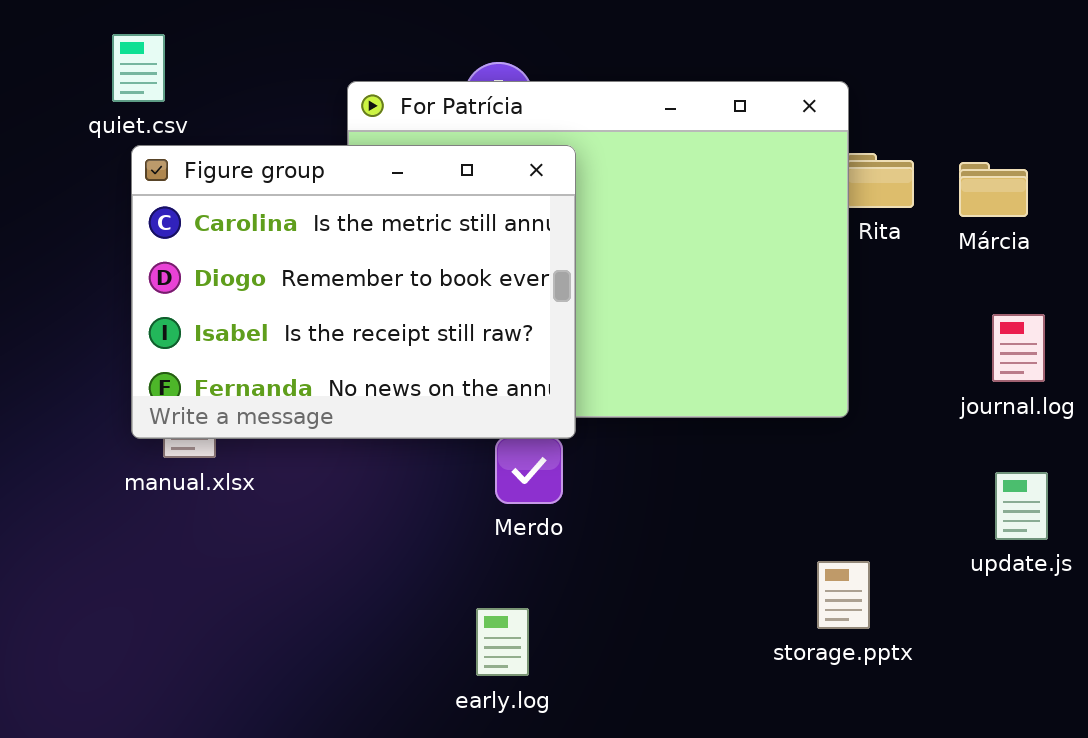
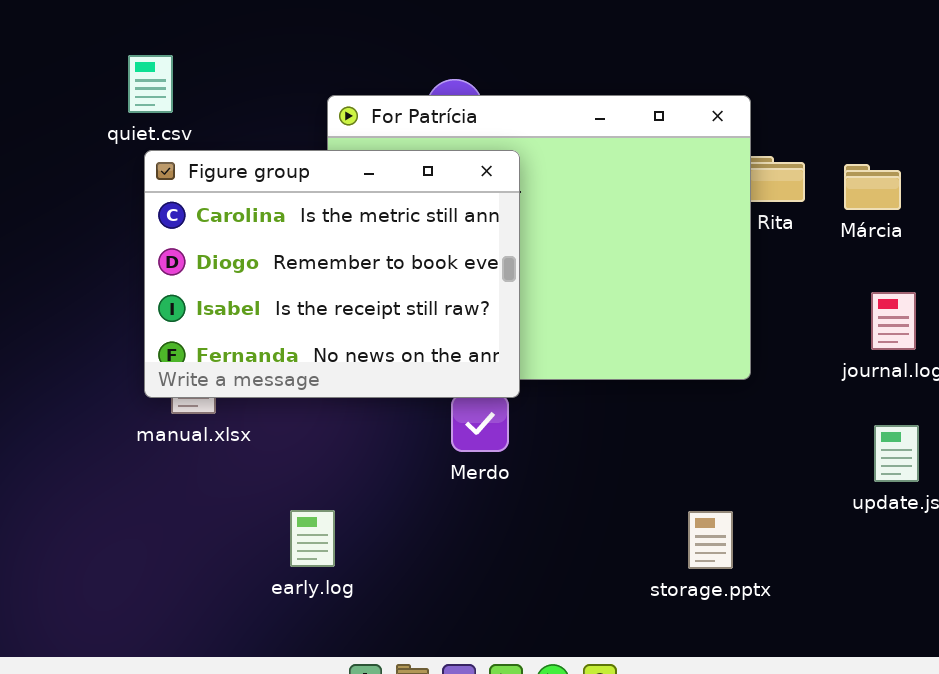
storage.pptx: [817,561,870,629] -> [688,511,733,569], moved
early.log: [476,608,529,676] -> [290,510,335,567], moved

